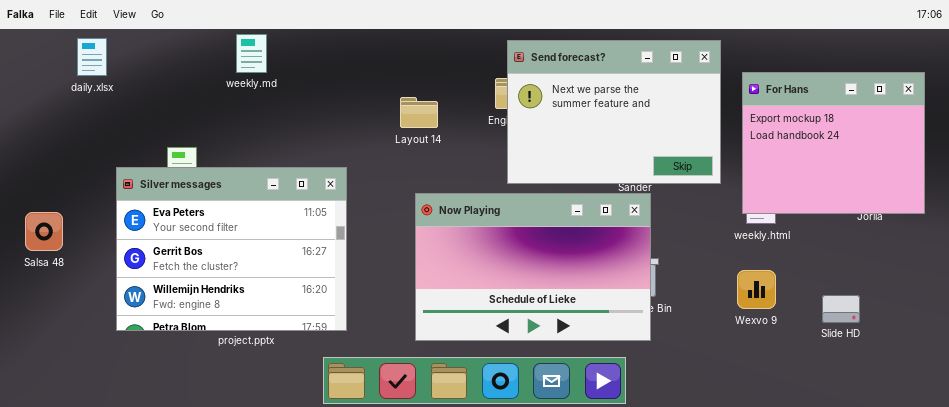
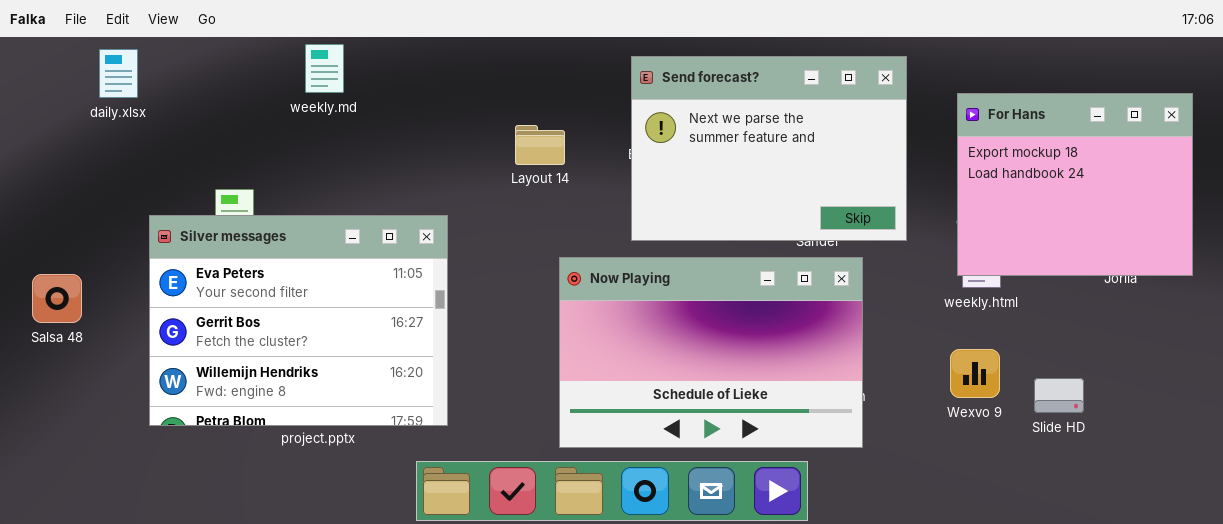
Send forecast?: [507,40,721,184] -> [631,56,907,241], moved
Now Playing: [415,193,651,341] -> [559,257,863,448], moved
Slide HD: [822,295,860,323] -> [1034,378,1084,413], moved

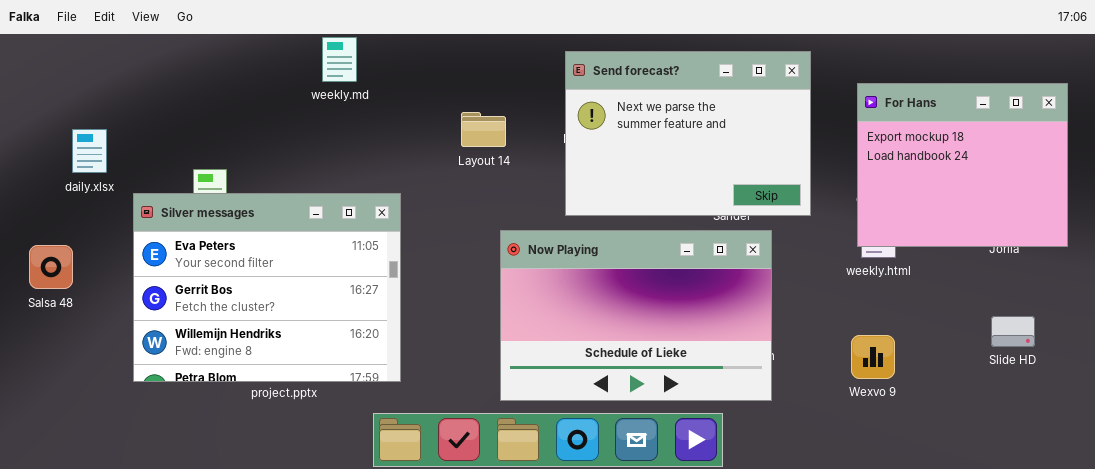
weekly.md: [305,44,344,93] -> [322,37,357,82], moved
daily.xlsx: [99,49,138,98] -> [72,129,107,173], moved
Wexvo 9: [950,349,1000,398] -> [851,335,895,379], moved
Slide HD: [1034,378,1084,413] -> [991,316,1035,347], moved

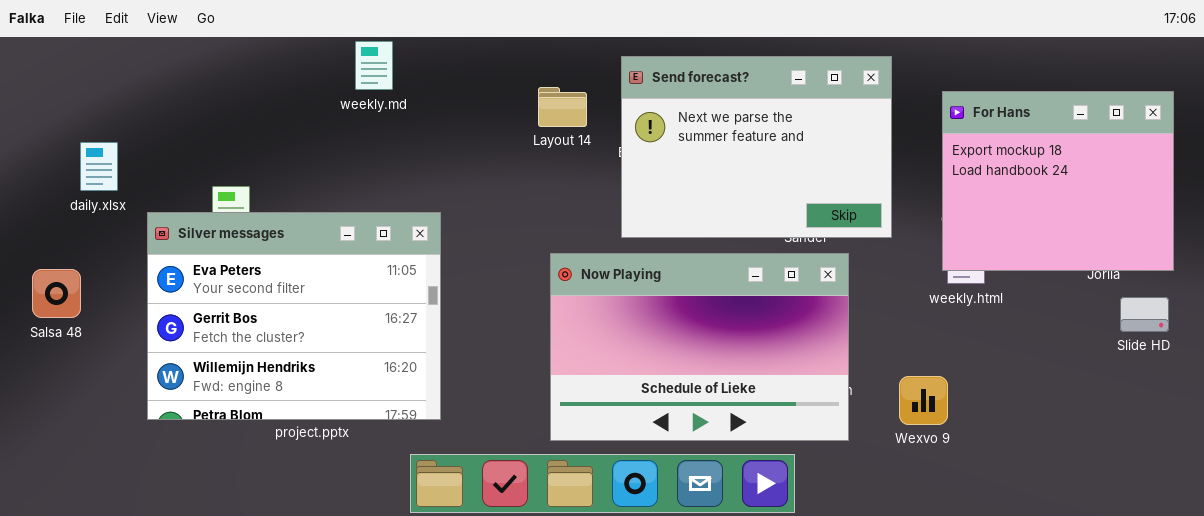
Layout 14: [461,112,506,147] -> [538,87,587,127], moved
Slide HD: [991,316,1035,347] -> [1120,297,1169,332], moved
Wexvo 9: [851,335,895,379] -> [899,376,948,425], moved

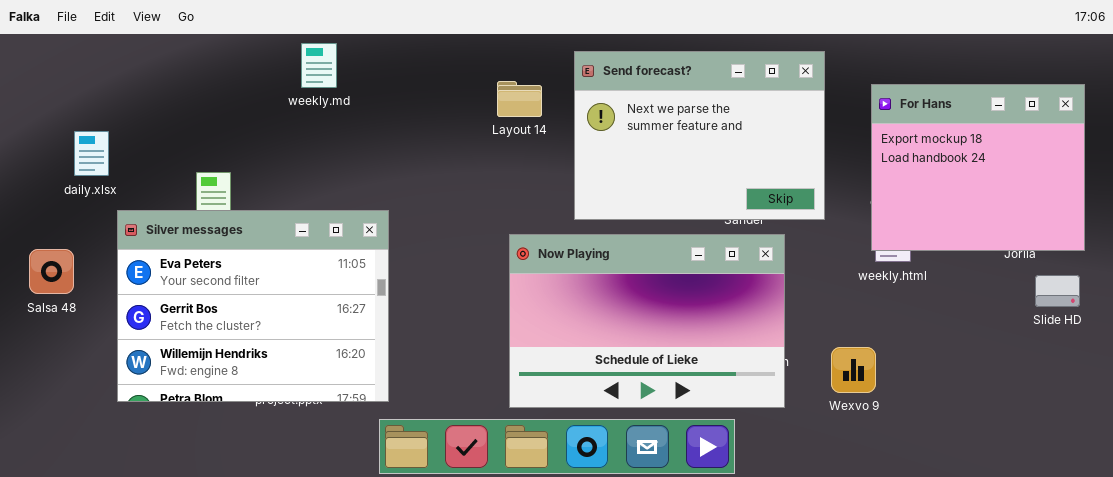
weekly.md: [355,41,393,90] -> [301,43,337,88], moved
Silver messages: [147,212,441,420] -> [117,210,389,402], moved

